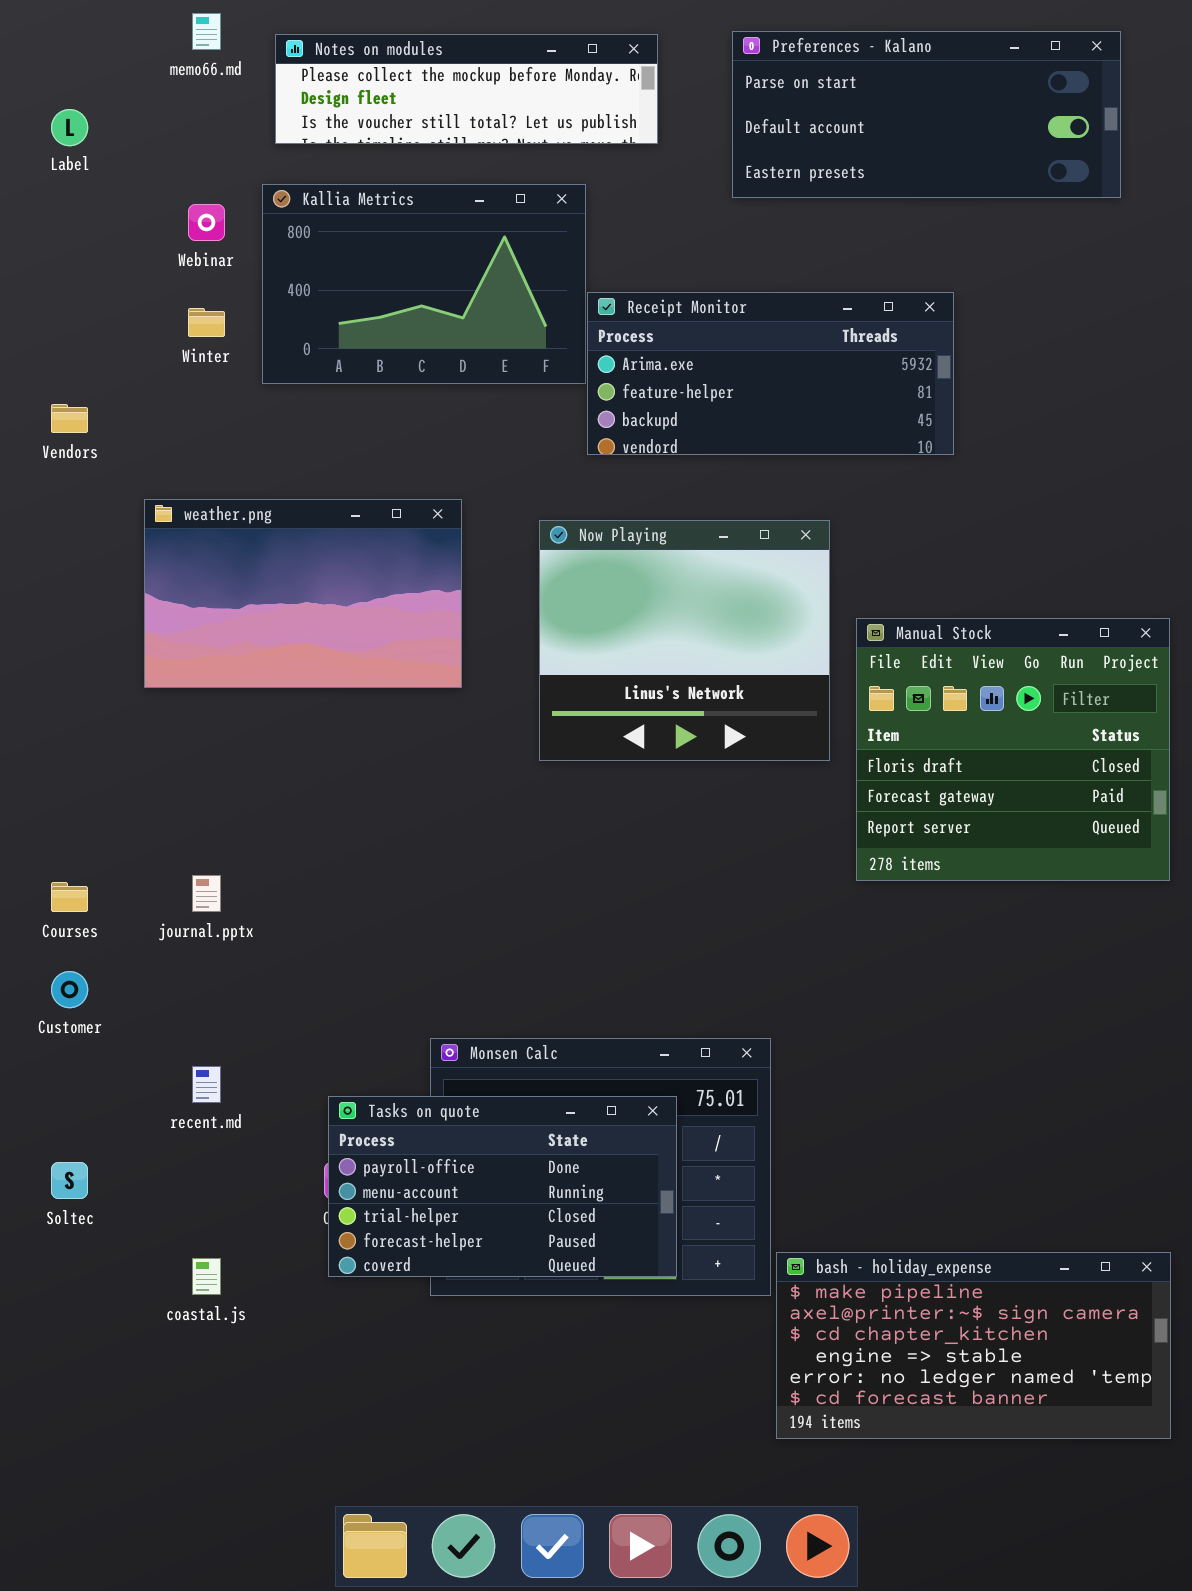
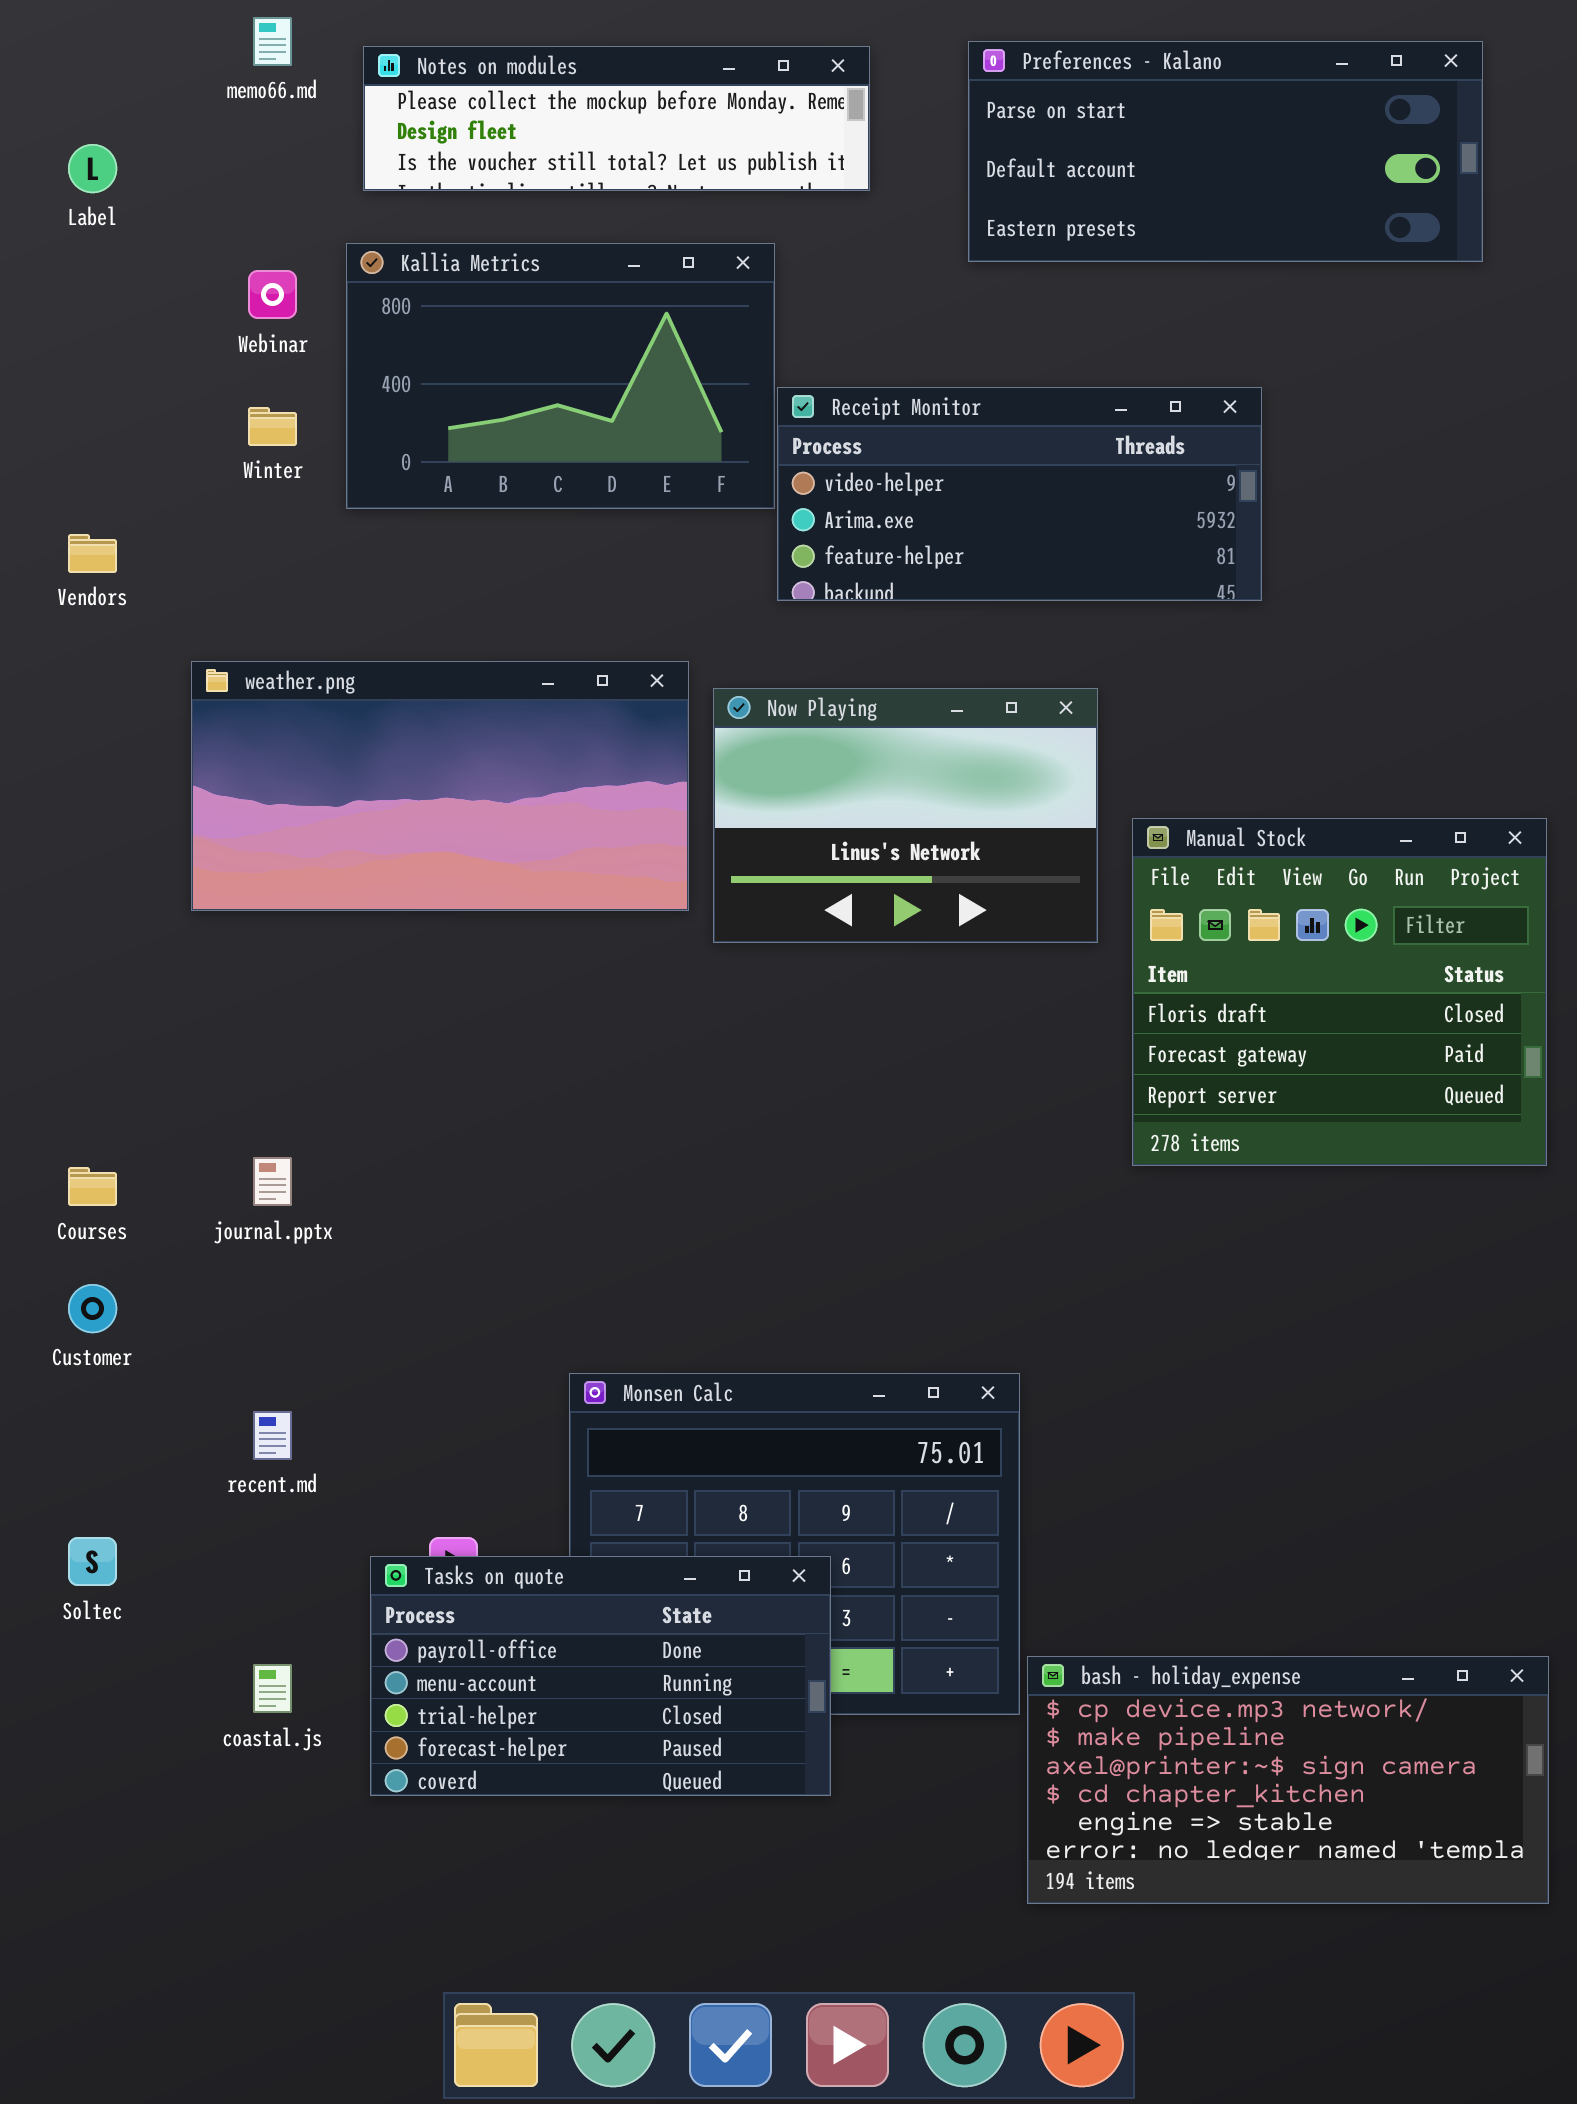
Receipt Monitor: [587,292,954,455] -> [777,387,1262,601], scrolled up 1 row
weather.png: [144,499,462,688] -> [191,661,689,911], resized
Now Playing: [539,520,830,761] -> [713,688,1098,943], resized
Tasks on quote: [328,1096,677,1277] -> [370,1556,831,1796], moved
bash - holiday_expense: [776,1252,1171,1439] -> [1027,1656,1549,1904], scrolled up 1 row

